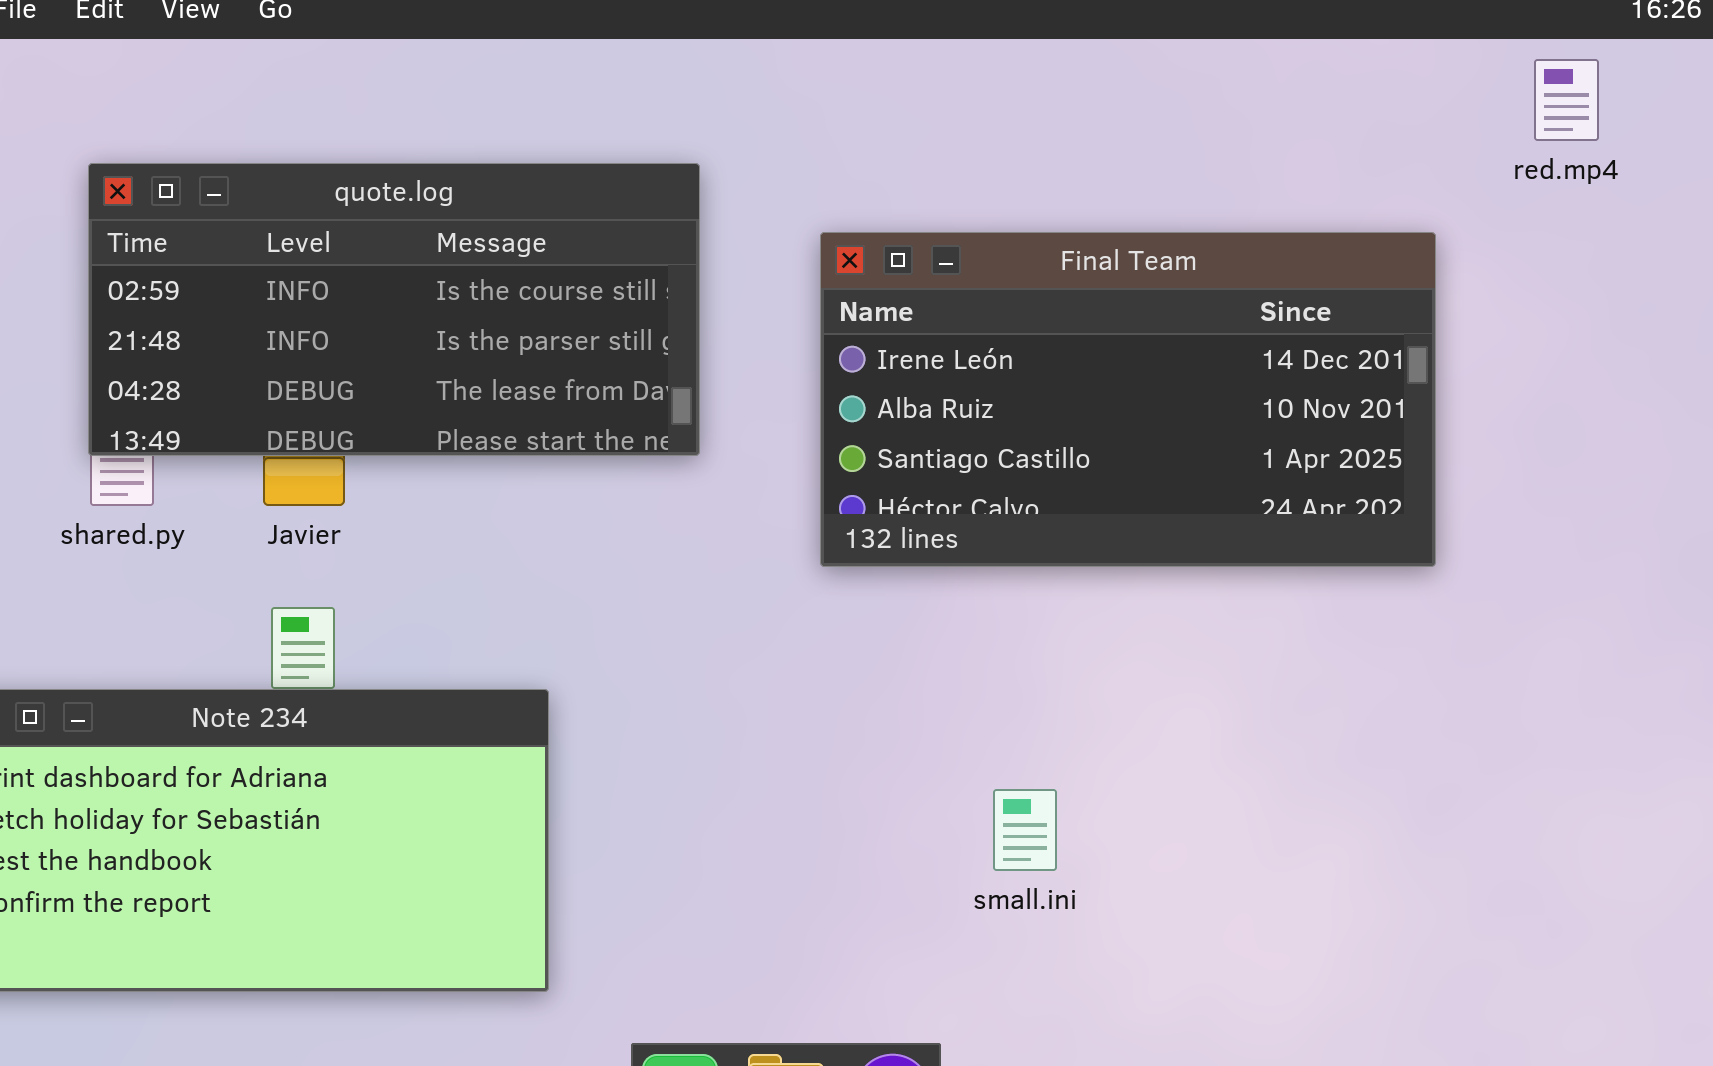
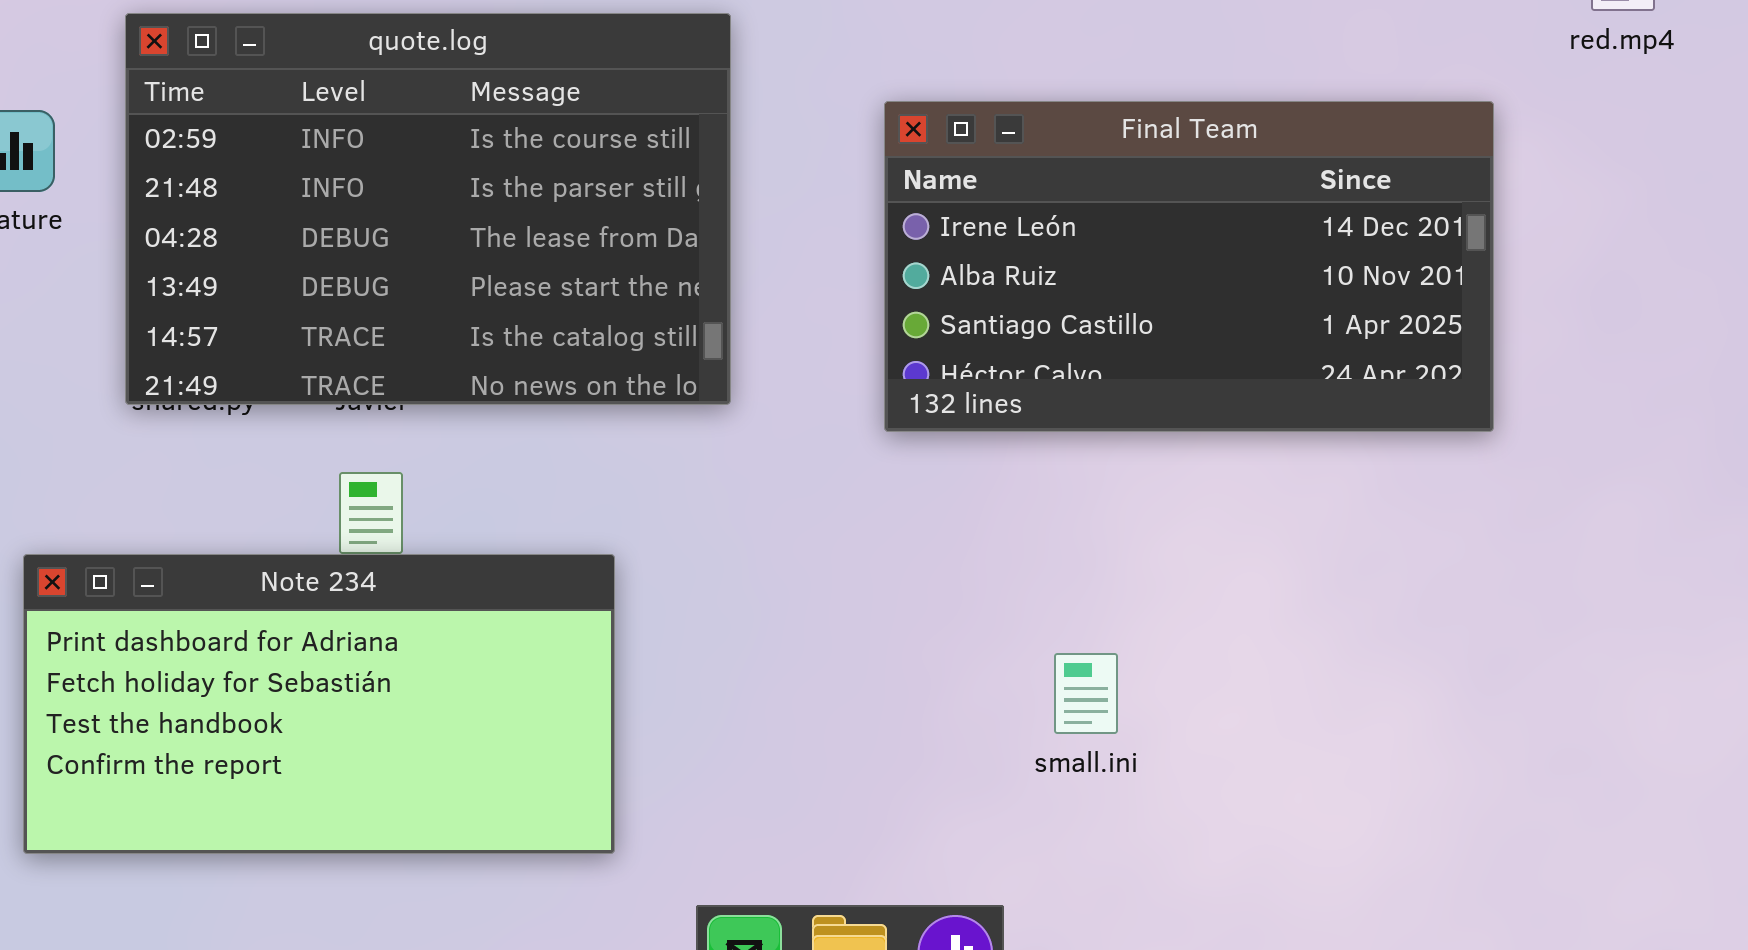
quote.log: [88,163,700,456] -> [125,13,731,405], moved, resized

